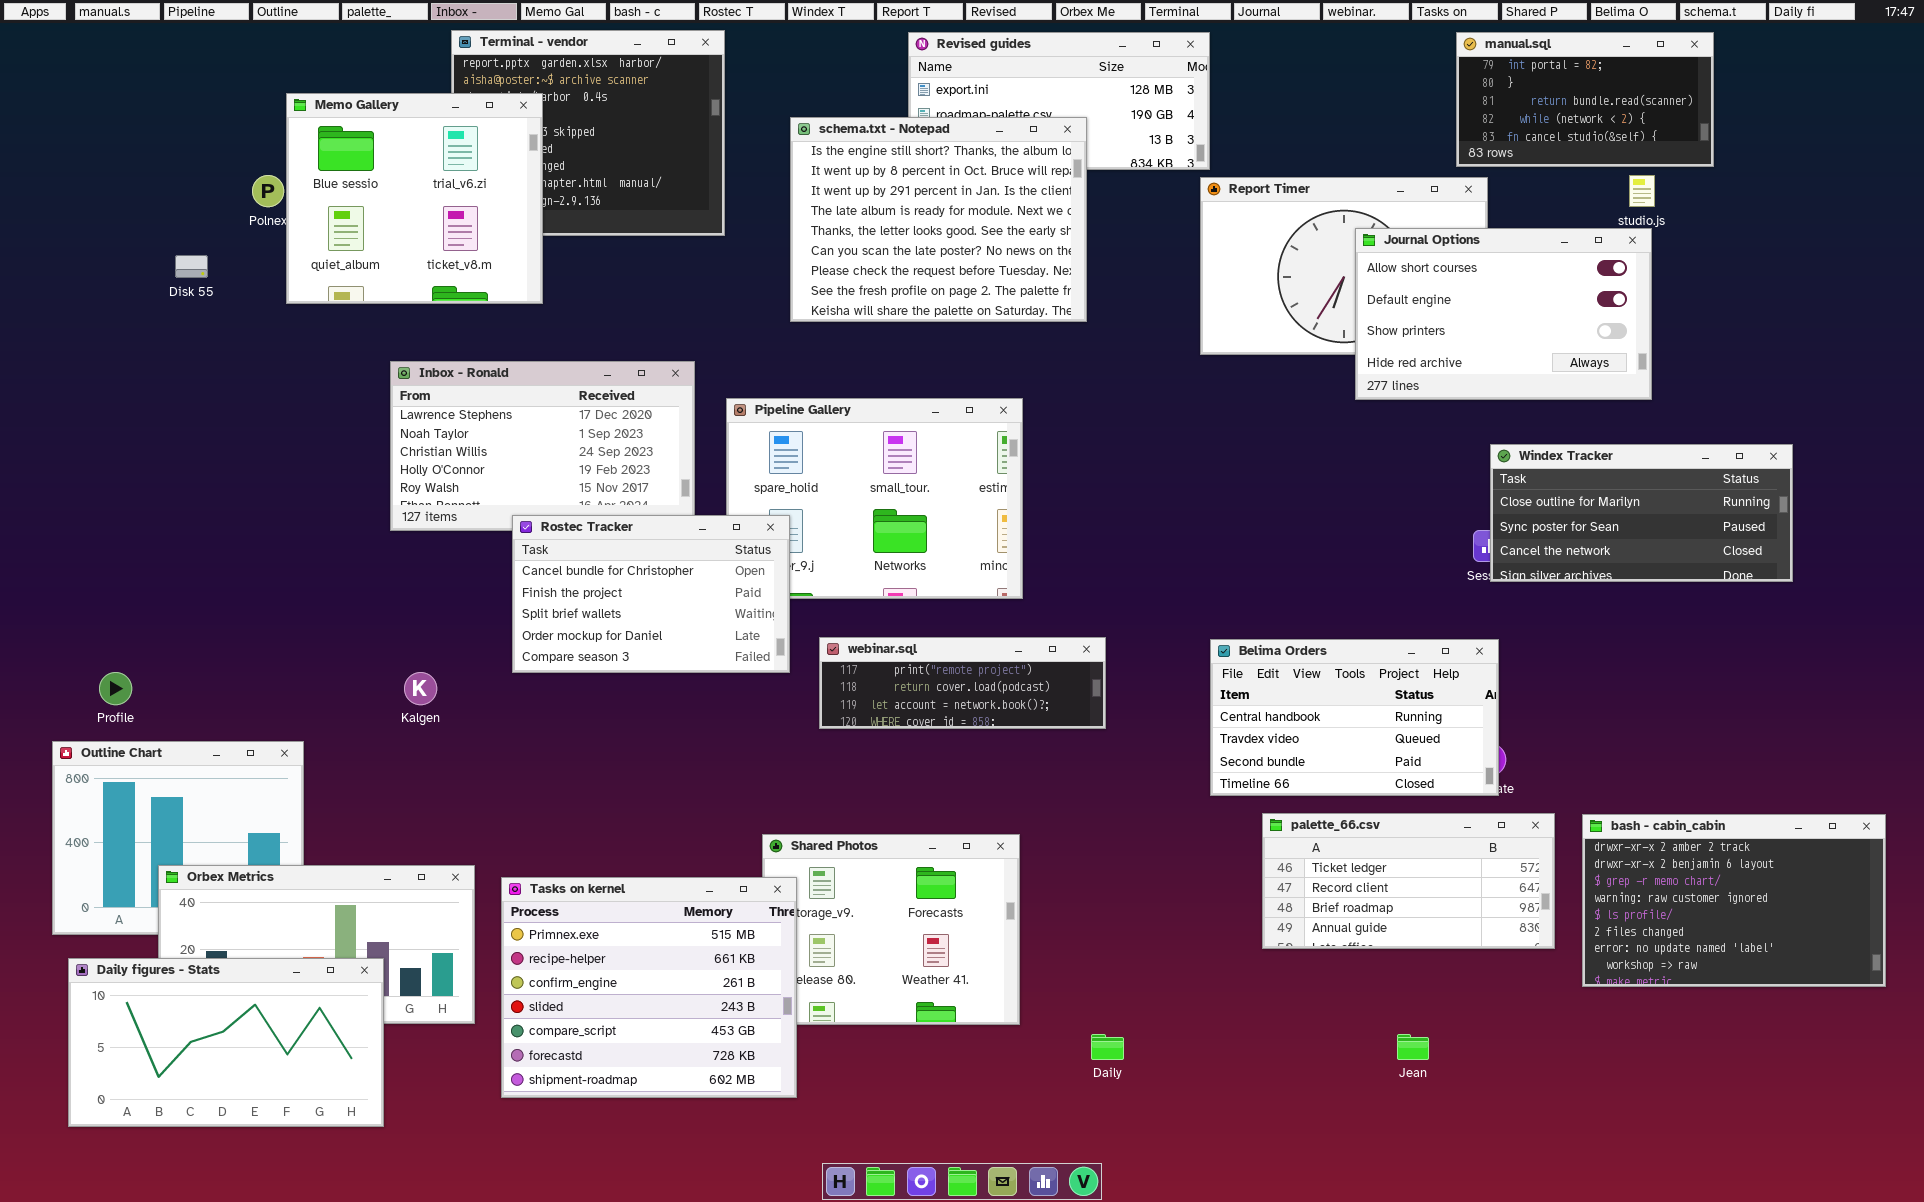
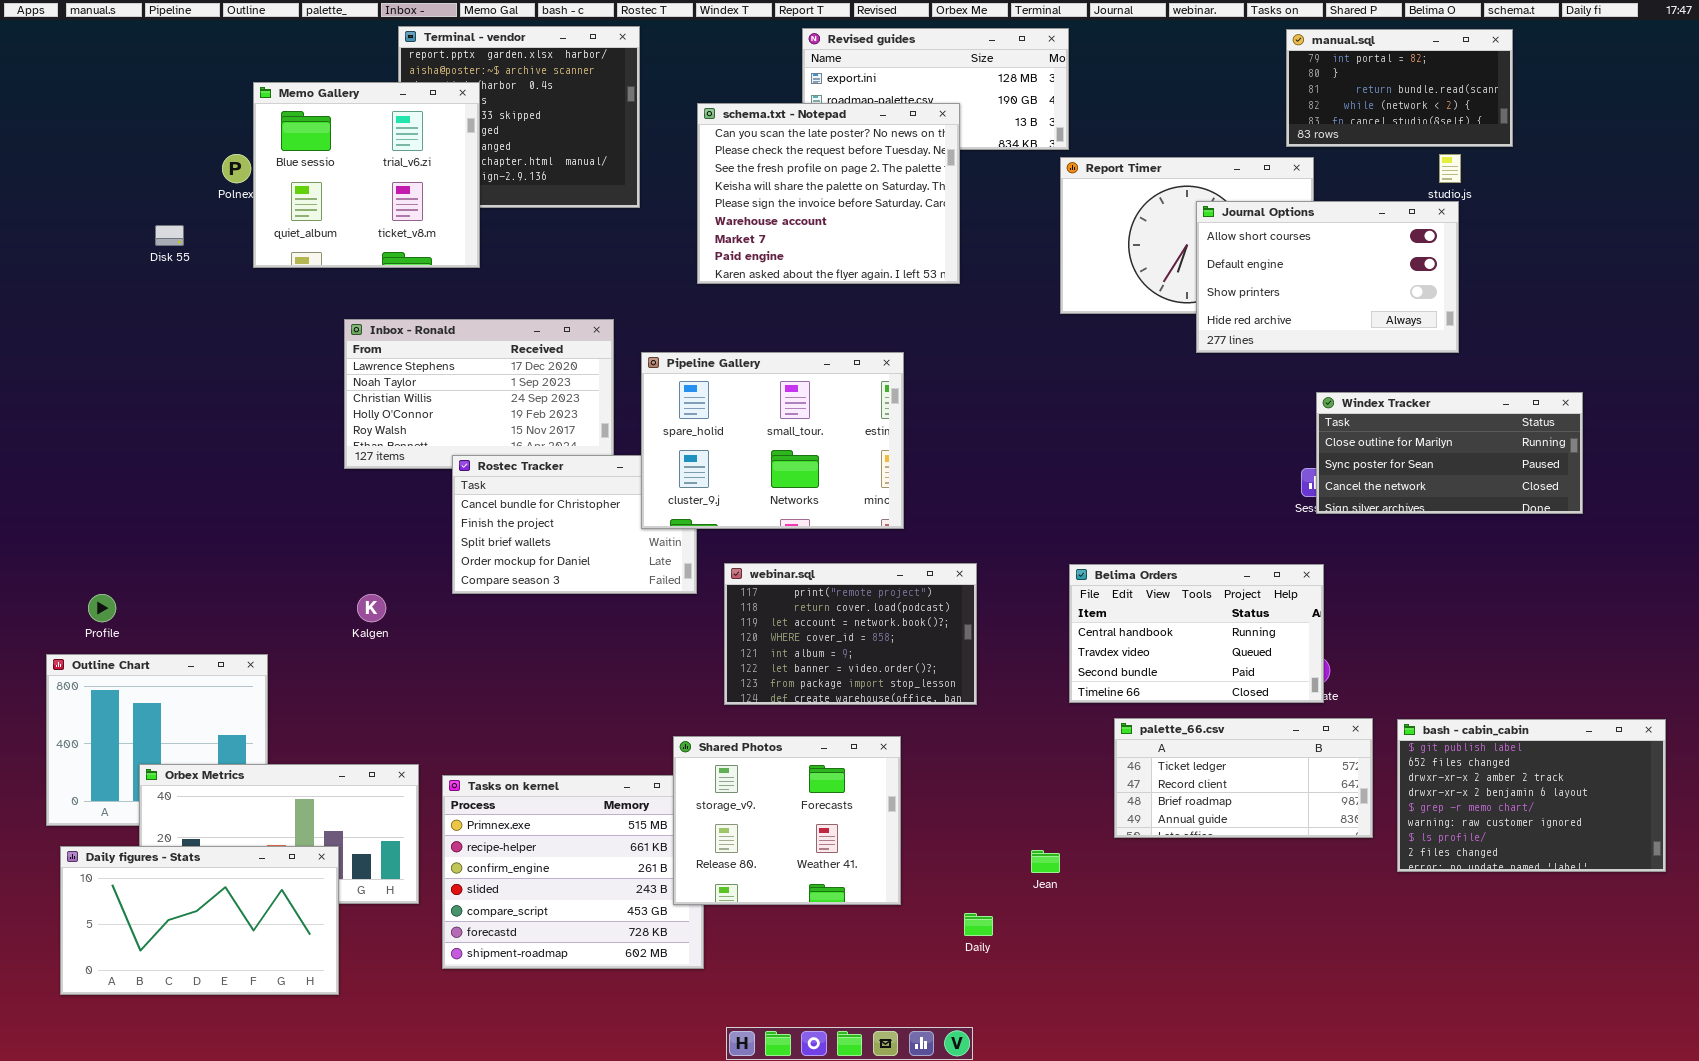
schema.txt - Notepad: [790,117,1087,322] -> [697,103,960,284], scrolled down 5 rows
Pipeline Gallery: [726,398,1023,599] -> [641,352,904,529], raised
webinar.sql: [819,637,1106,729] -> [724,563,977,705], resized
bash - cabin_cabin: [1582,814,1886,987] -> [1397,719,1666,872], scrolled up 2 rows
Shared Photos: [762,834,1020,1025] -> [673,736,901,905], raised
Jean: [1397,1034,1429,1060] -> [1031,850,1060,873], moved

